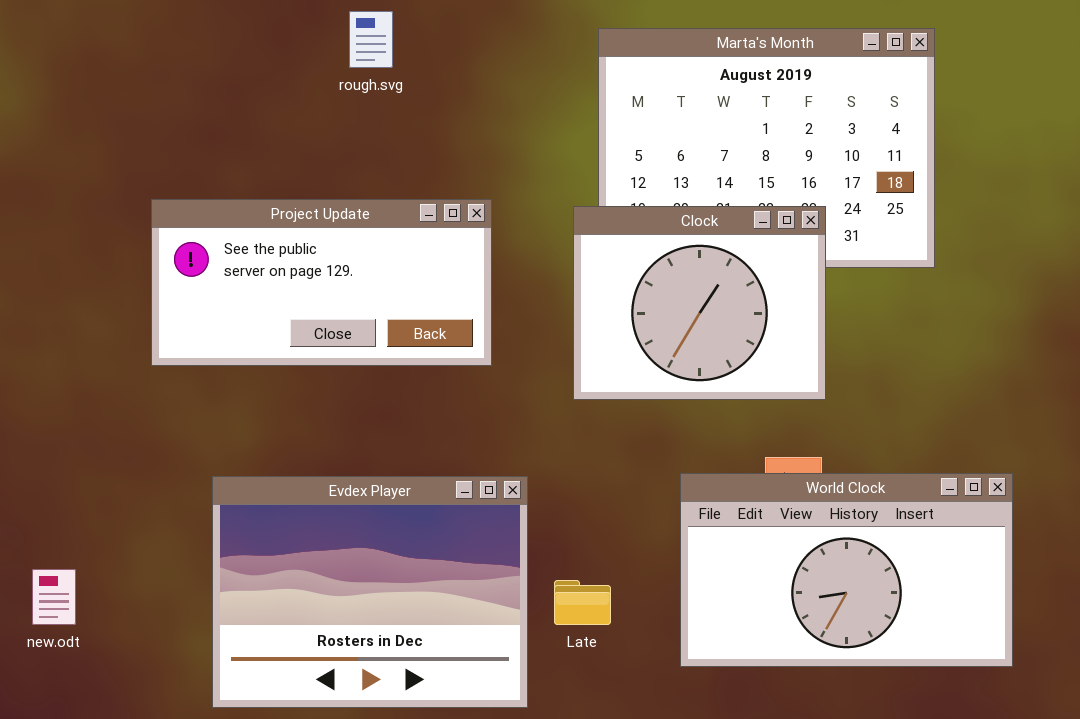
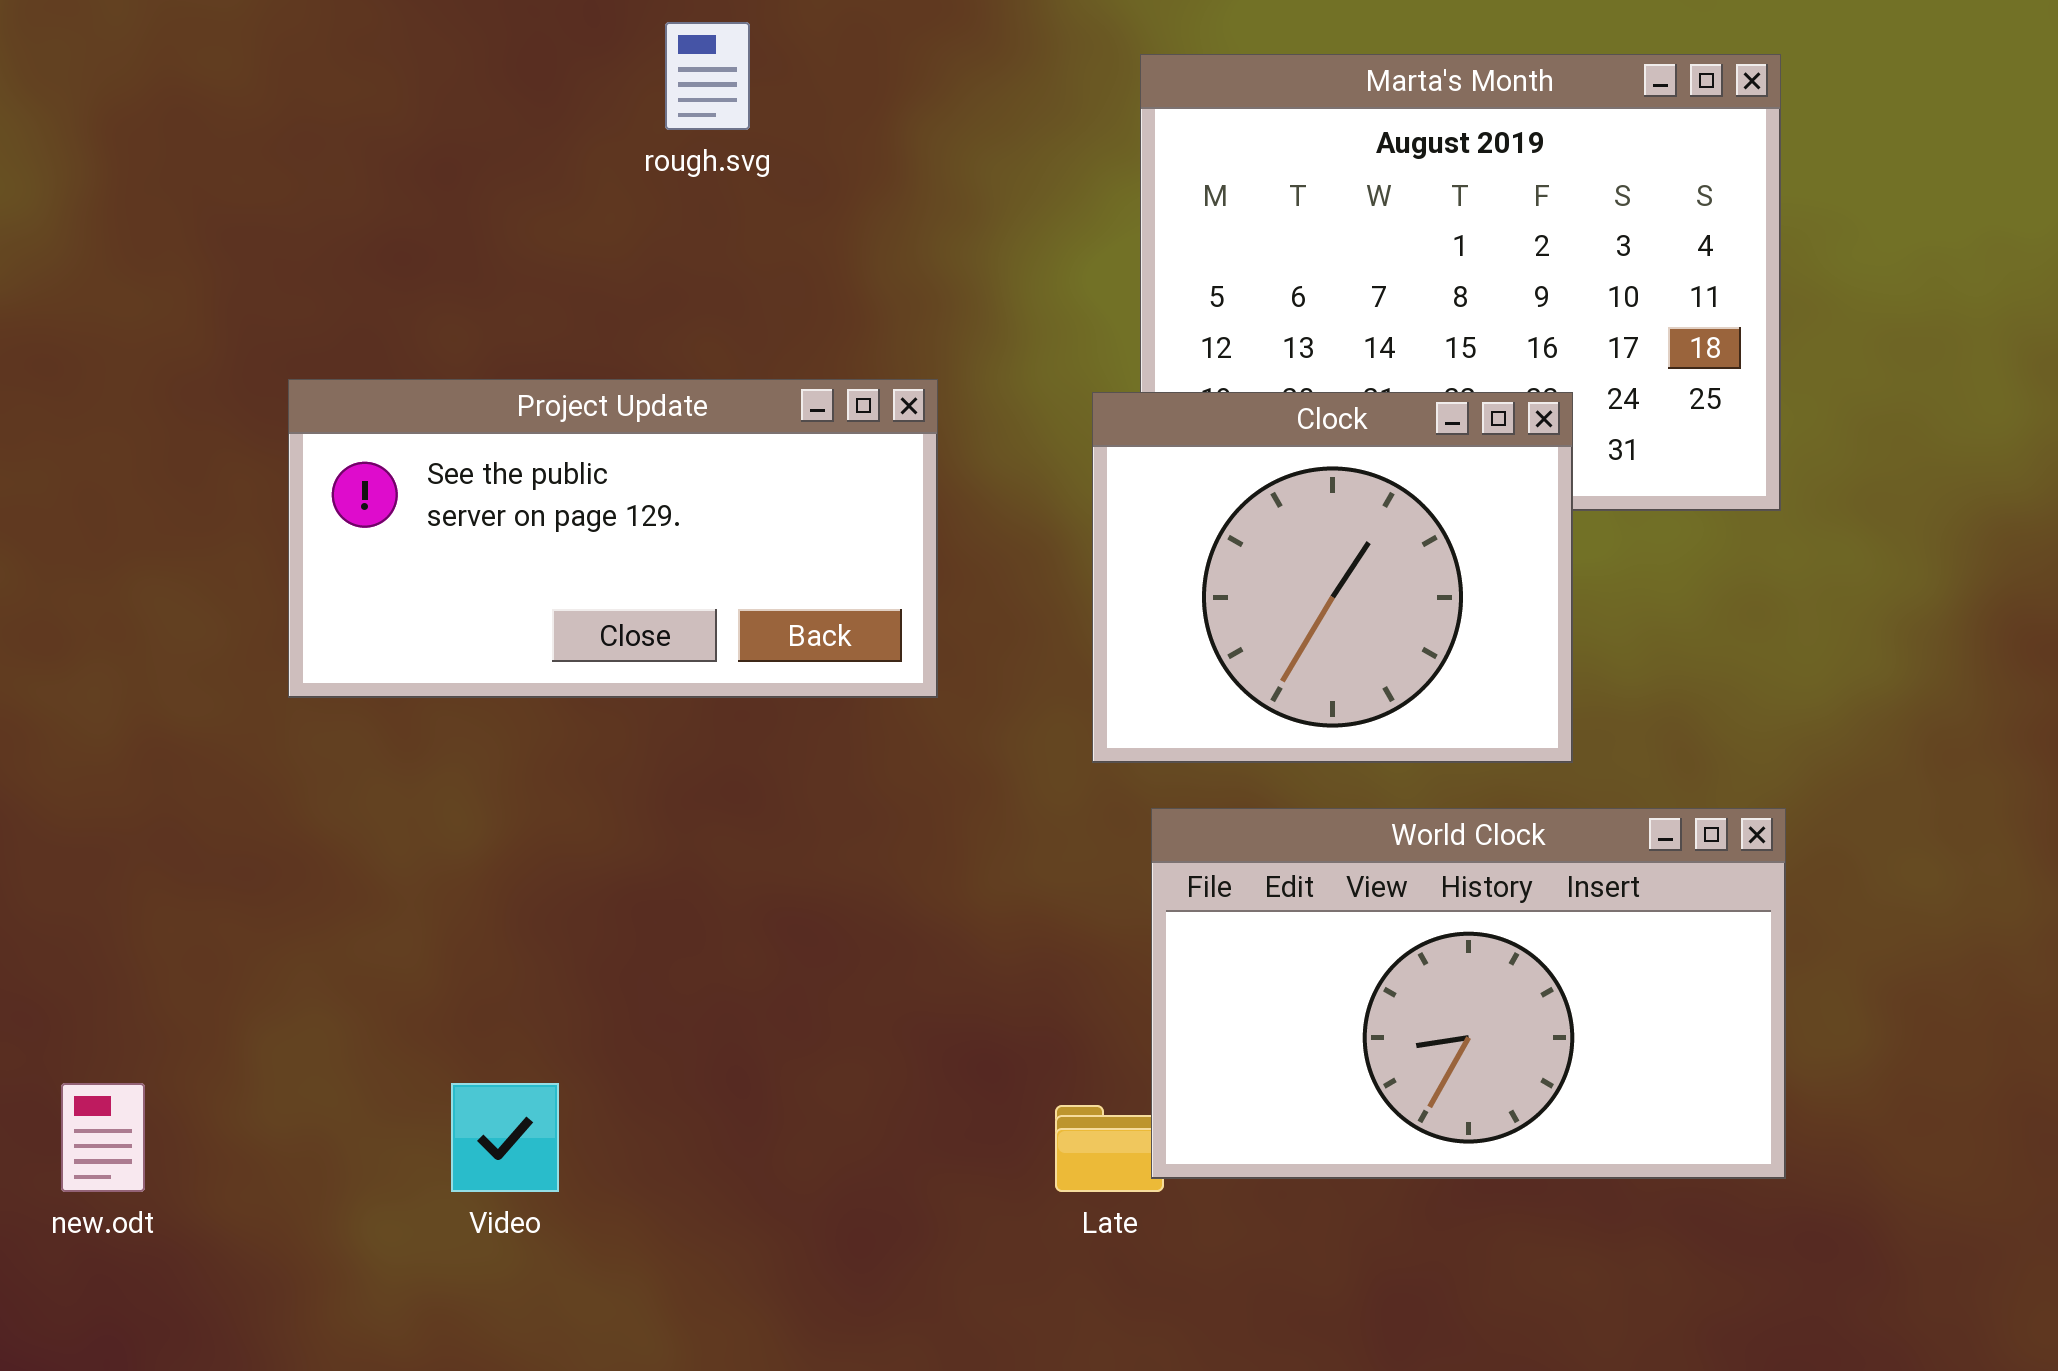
World Clock: [680,473,1013,667] -> [1151,808,1786,1179], moved
Evdex Player: [212,476,528,708] -> none, closed

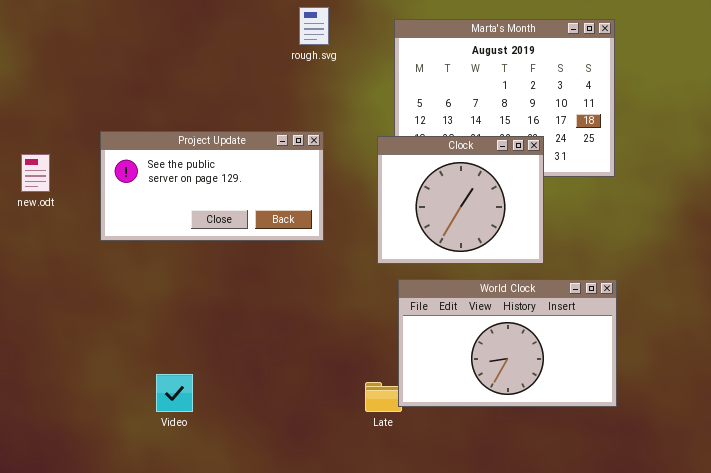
rough.svg: [665,22,750,130] -> [299,7,329,45], moved
new.odt: [61,1083,145,1192] -> [21,154,50,192], moved

